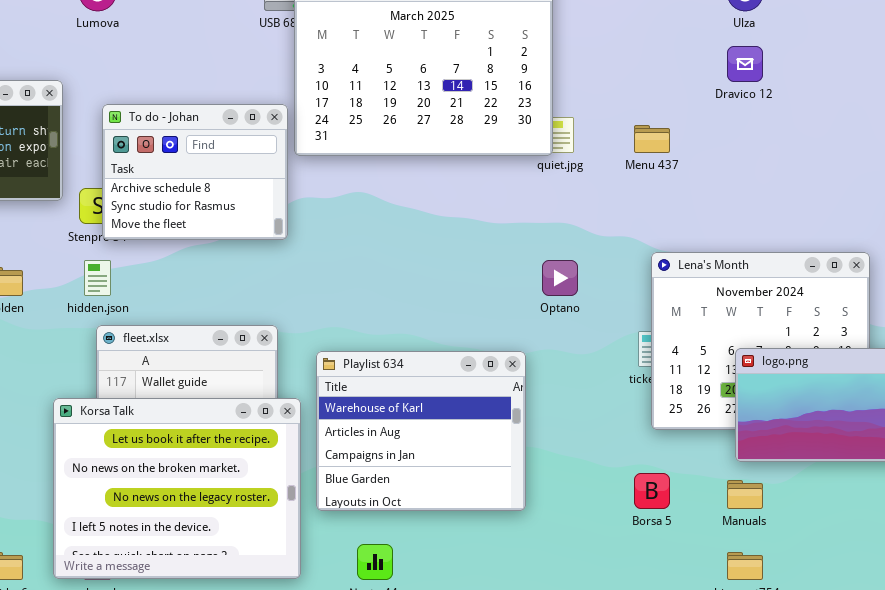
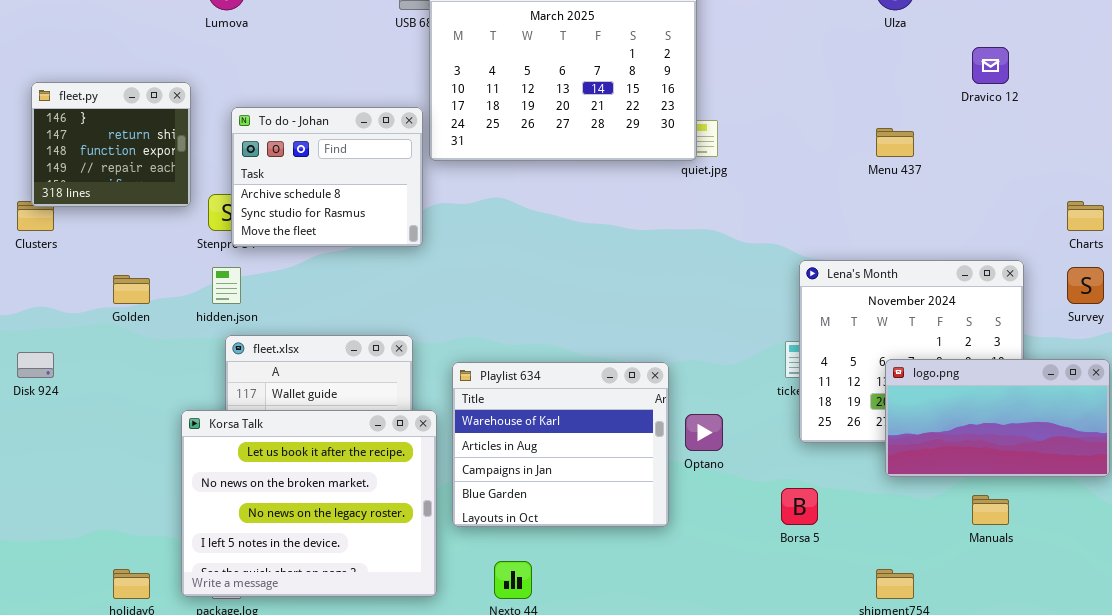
Dravico 12: [727,46,763,82] -> [972,47,1009,84], moved
Menu 437: [634,125,670,153] -> [876,128,914,157], moved
Optano: [542,260,578,296] -> [685,414,723,451], moved
Manuals: [727,480,763,509] -> [972,495,1009,525], moved

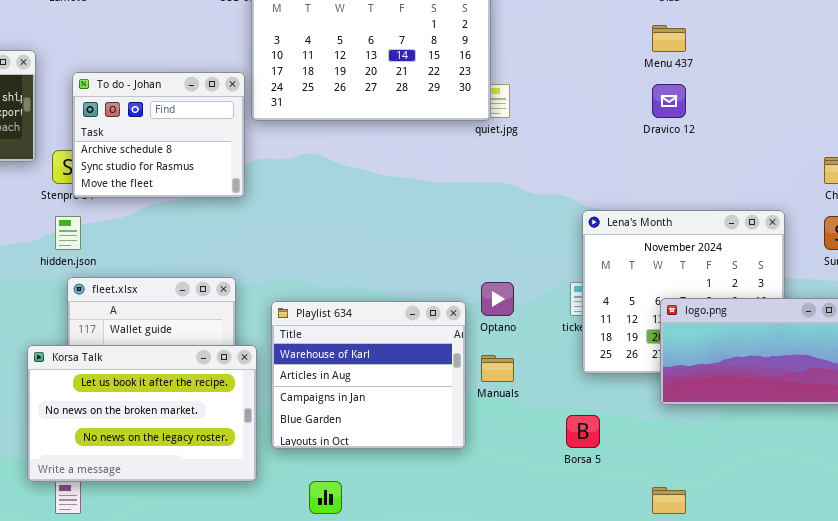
Dravico 12: [972,47,1009,84] -> [652,84,686,118], moved
Menu 437: [876,128,914,157] -> [652,25,686,52], moved
Korsa Talk: [181,410,437,597] -> [27,345,257,482], resized
Optano: [685,414,723,451] -> [481,282,514,316], moved
Manuals: [972,495,1009,525] -> [481,355,514,382], moved

